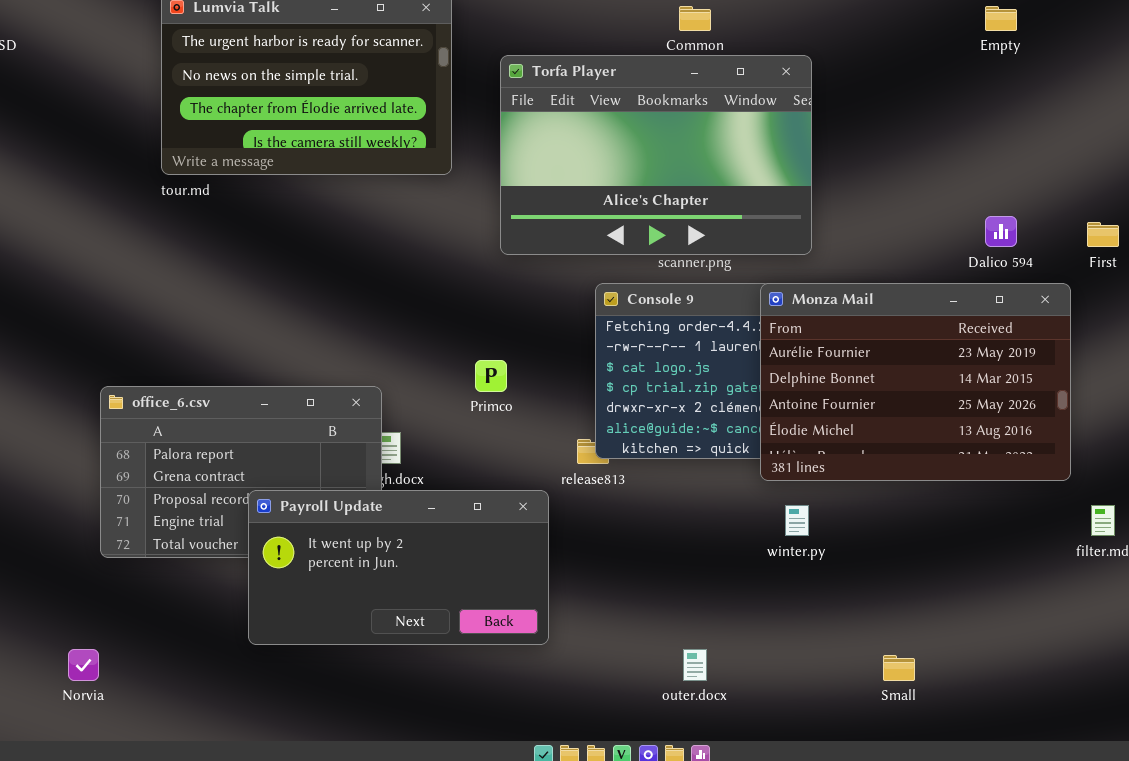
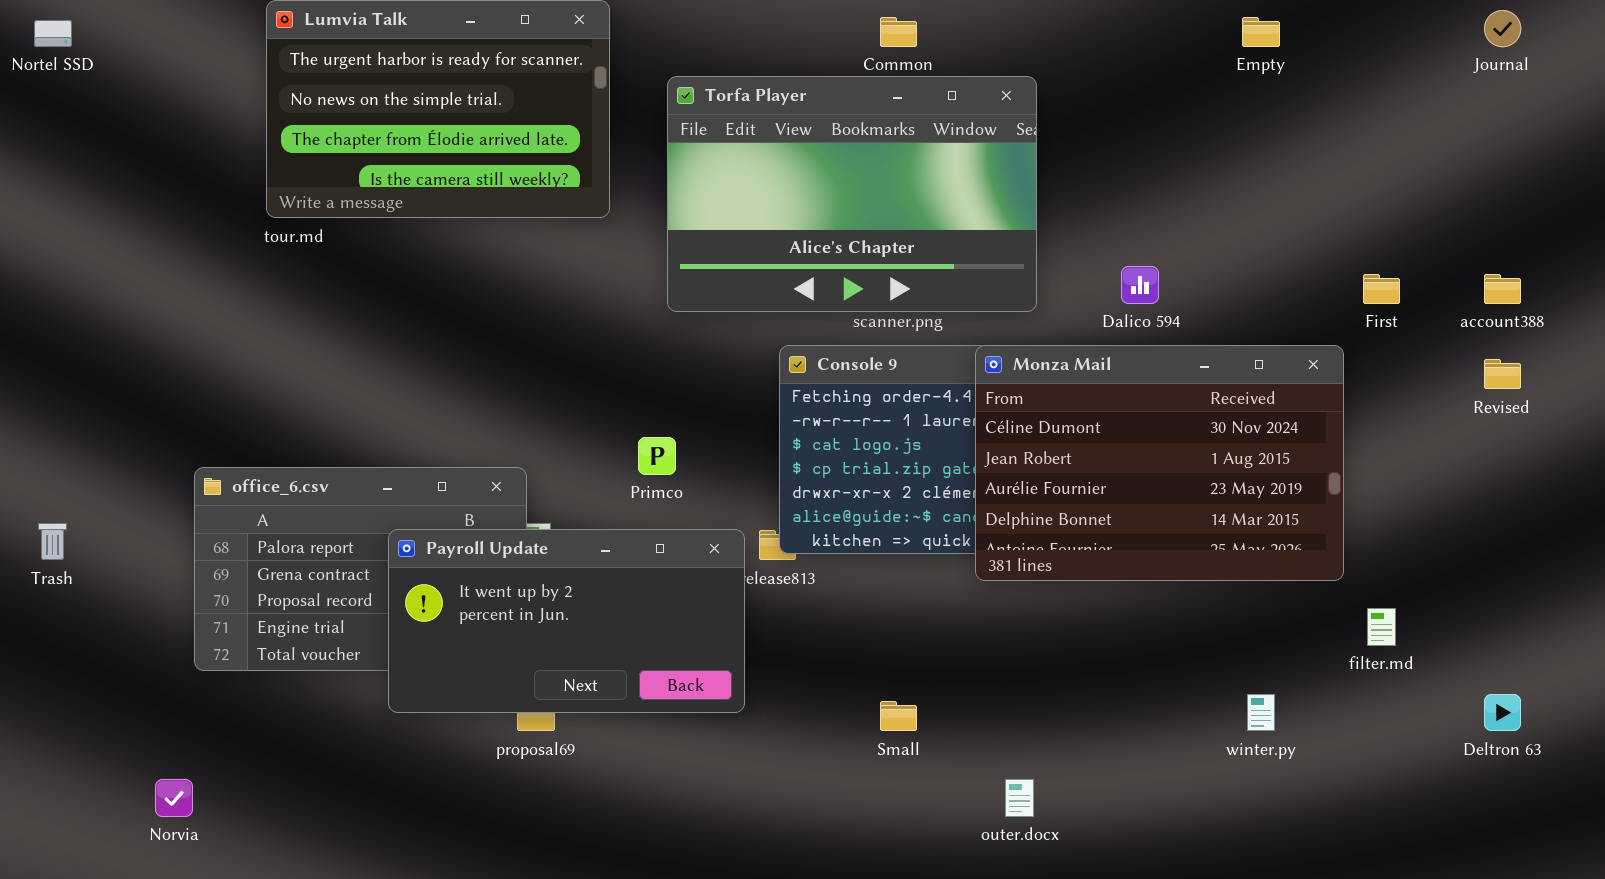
Dalico 594: [985,216,1017,247] -> [1121,266,1159,304], moved
Monza Mail: [760,283,1071,481] -> [975,345,1344,581], scrolled up 2 rows
Payroll Update: [248,490,549,645] -> [388,529,745,713], moved
winter.py: [785,505,809,536] -> [1247,694,1275,731], moved
outer.docx: [683,649,707,681] -> [1005,779,1034,817], moved
Small: [883,655,915,681] -> [880,701,917,731], moved

